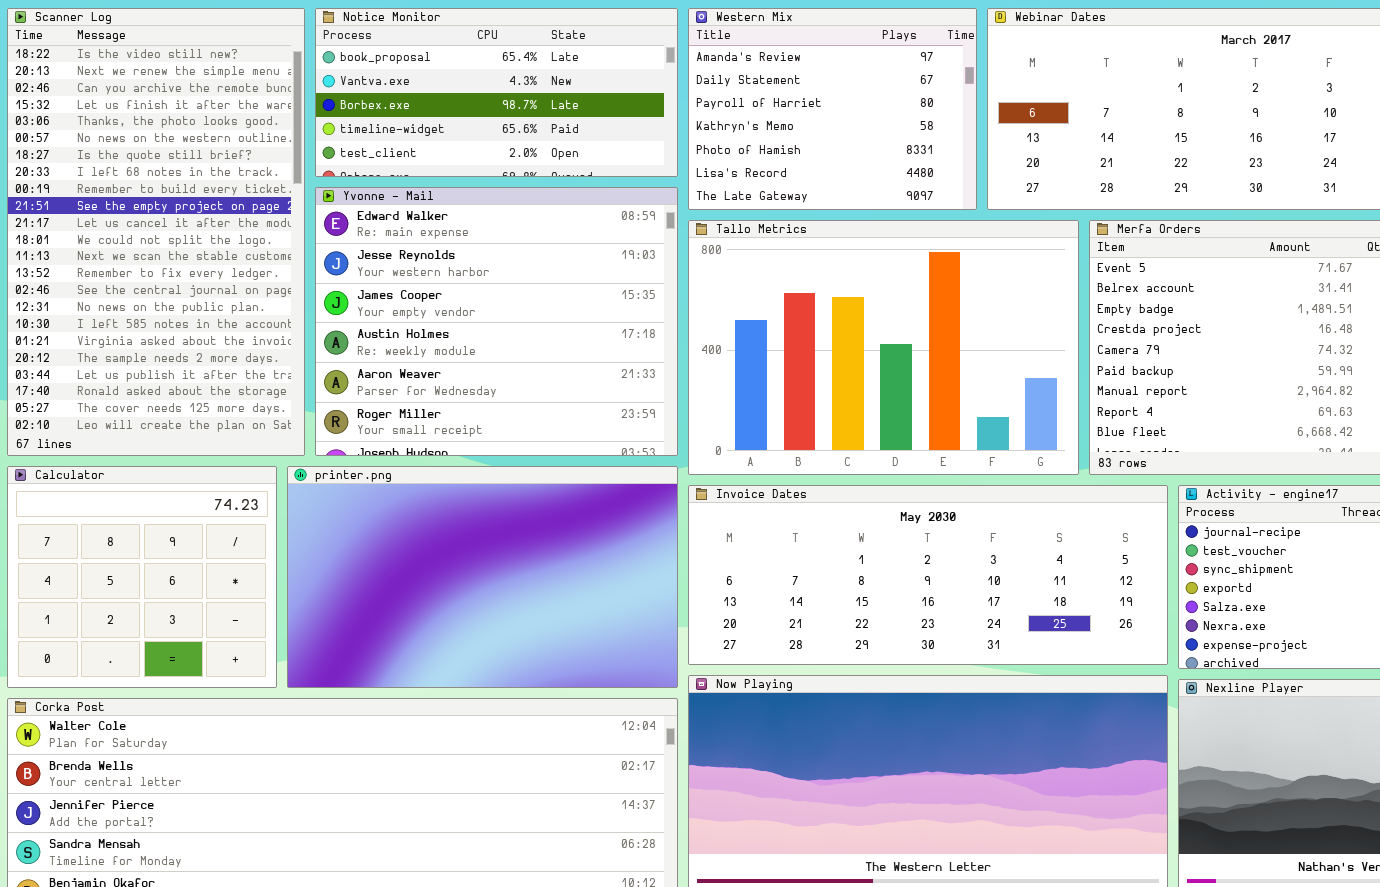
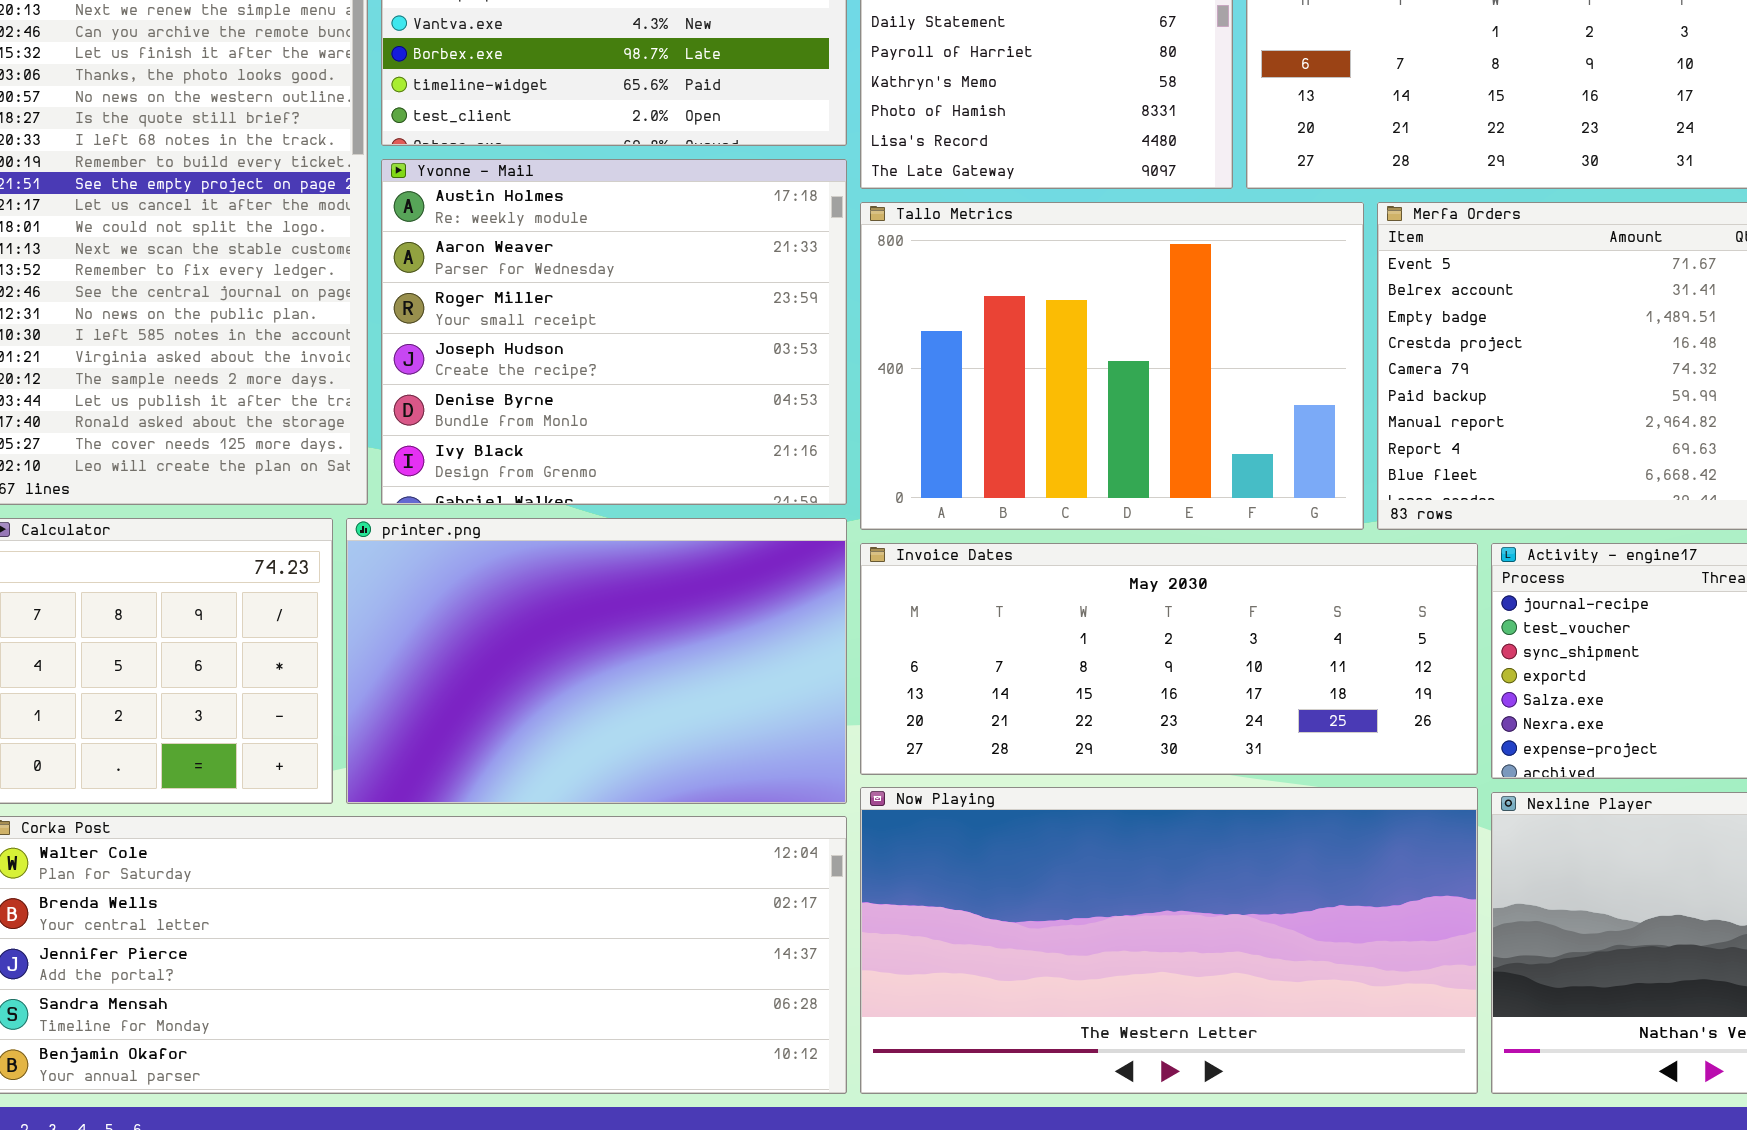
Yvonne - Mail: [315,187,678,456] -> [381,159,847,505], scrolled down 3 rows

